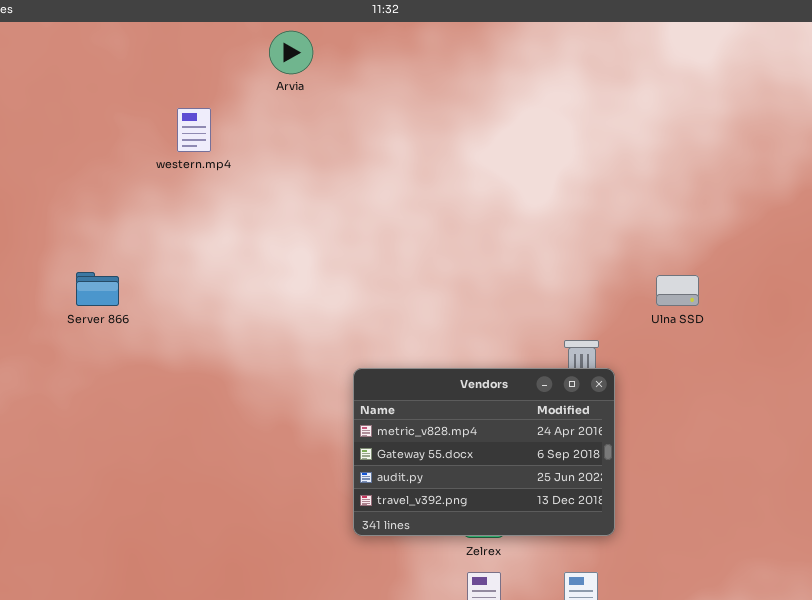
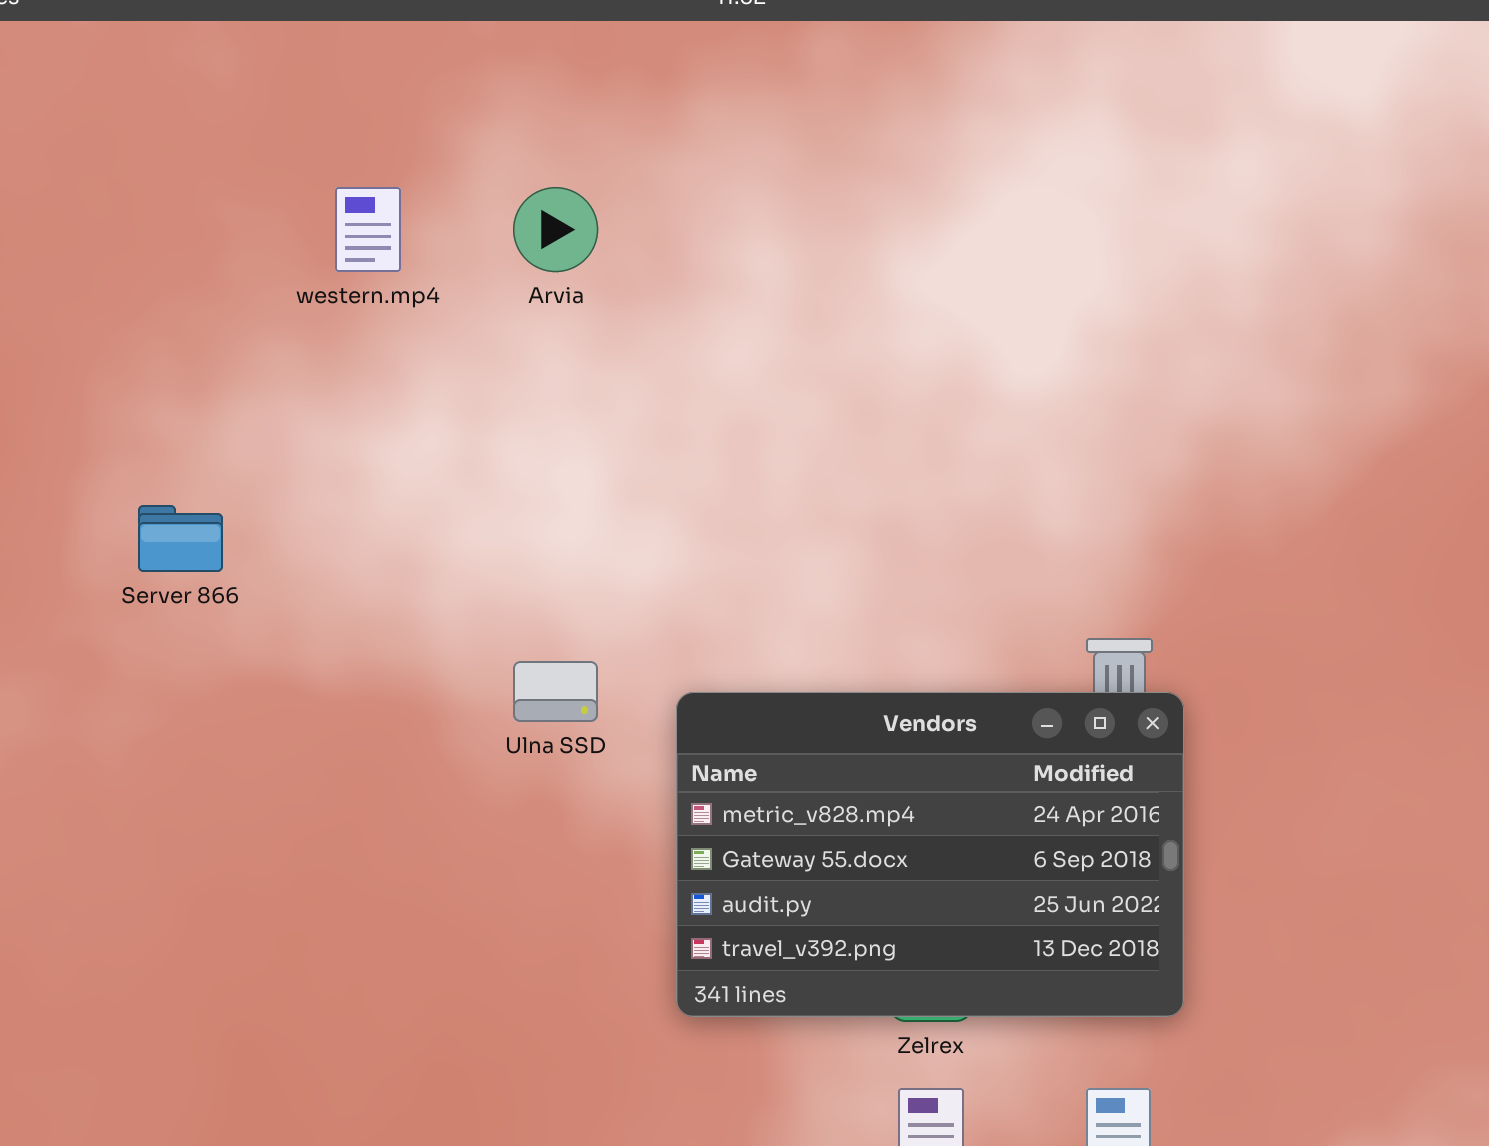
Arvia: [269,31,313,74] -> [513,187,598,272], moved
Ulna SSD: [656,275,699,306] -> [513,661,598,722], moved

